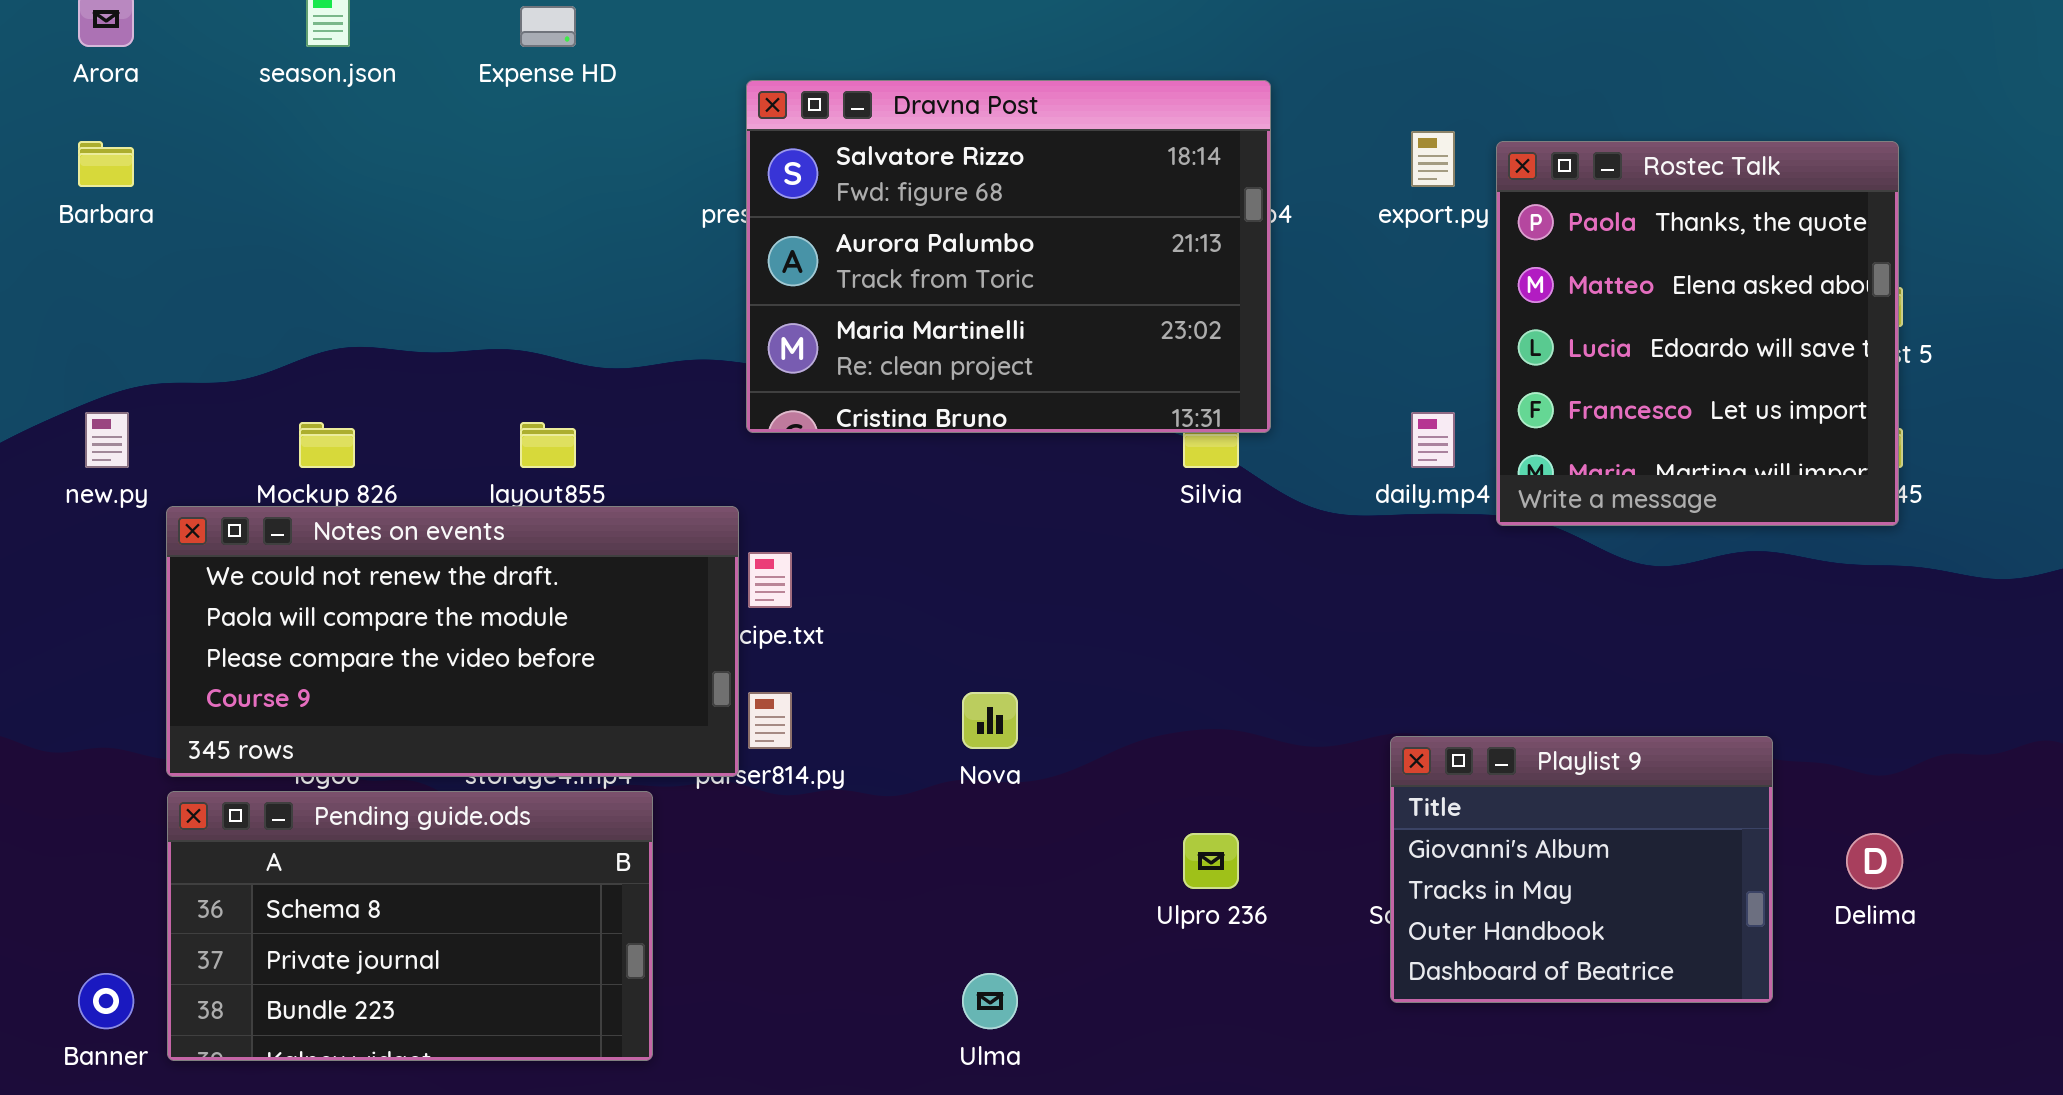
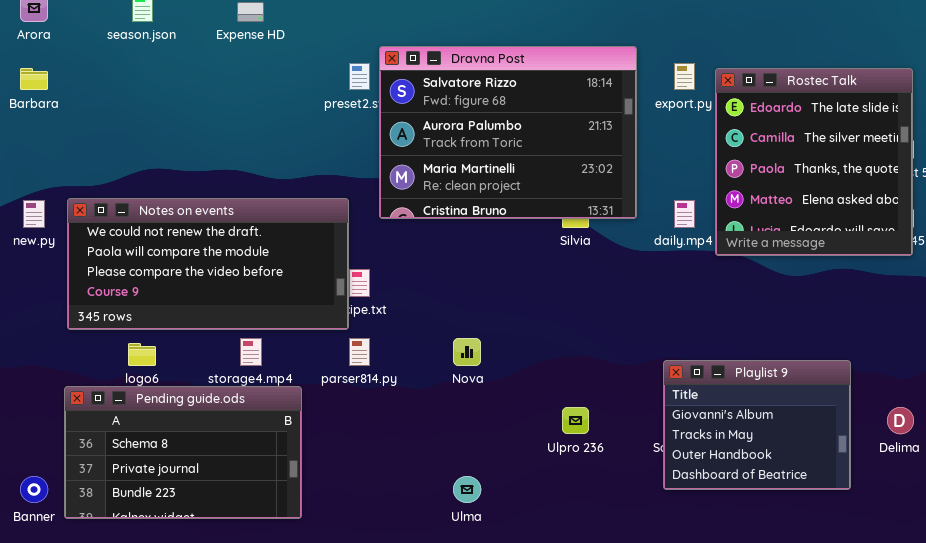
Dravna Post: [746,80,1271,433] -> [379,46,637,219], moved
Rostec Talk: [1496,141,1899,526] -> [715,68,913,256], scrolled up 2 rows
Notes on events: [166,506,739,777] -> [67,198,349,330], moved

